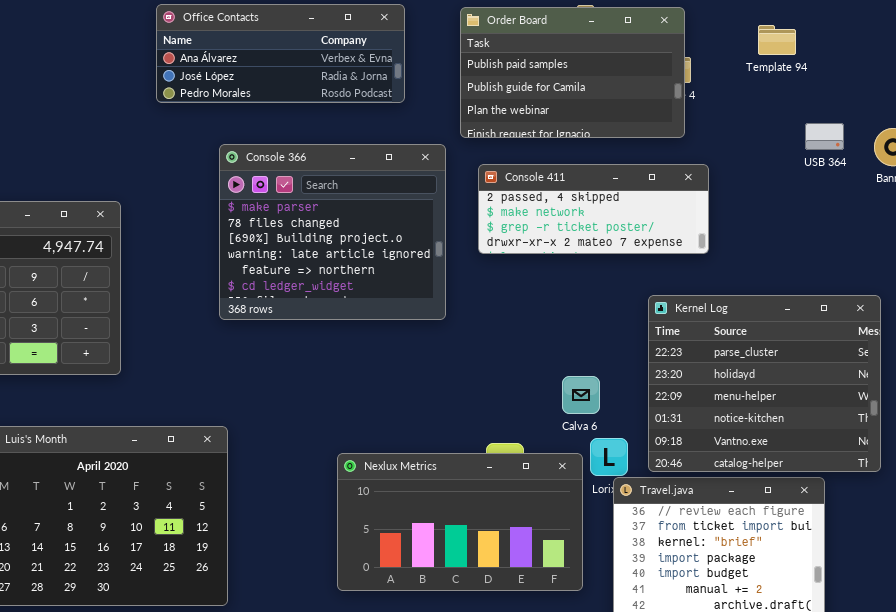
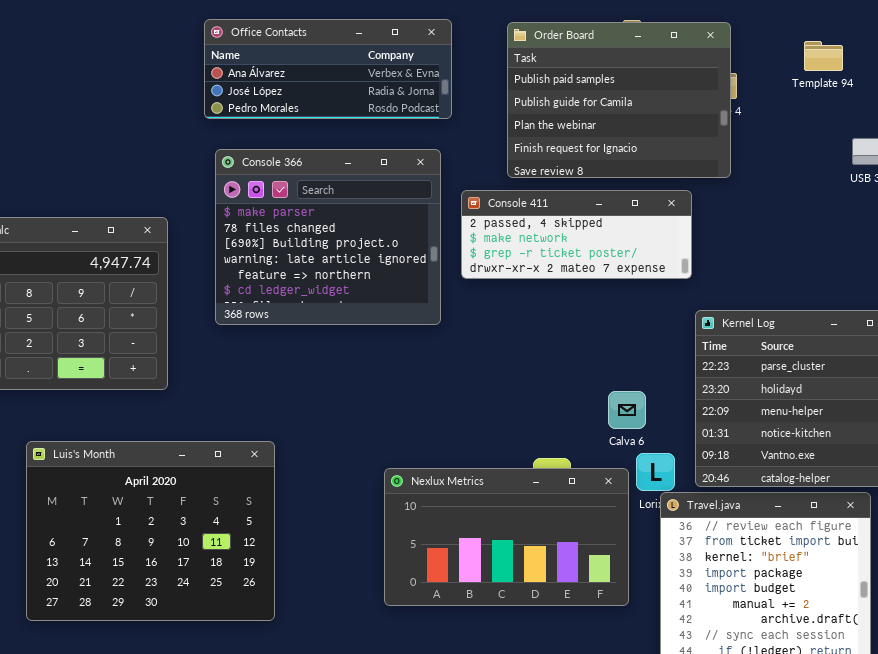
Order Board: [460,7,685,138] -> [507,22,731,178], resized
Console 366: [219,144,446,320] -> [215,149,441,325], moved
Console 411: [478,164,709,254] -> [461,190,692,279], moved

